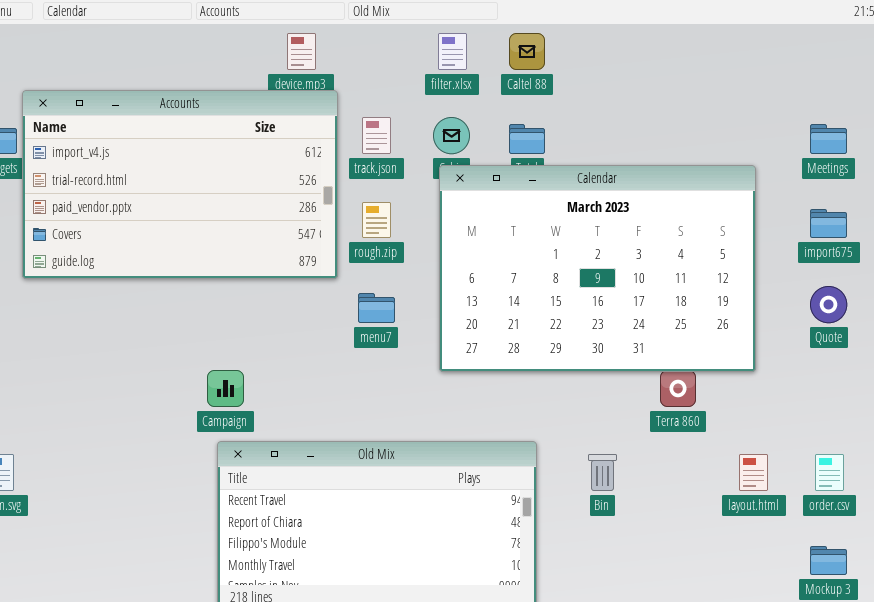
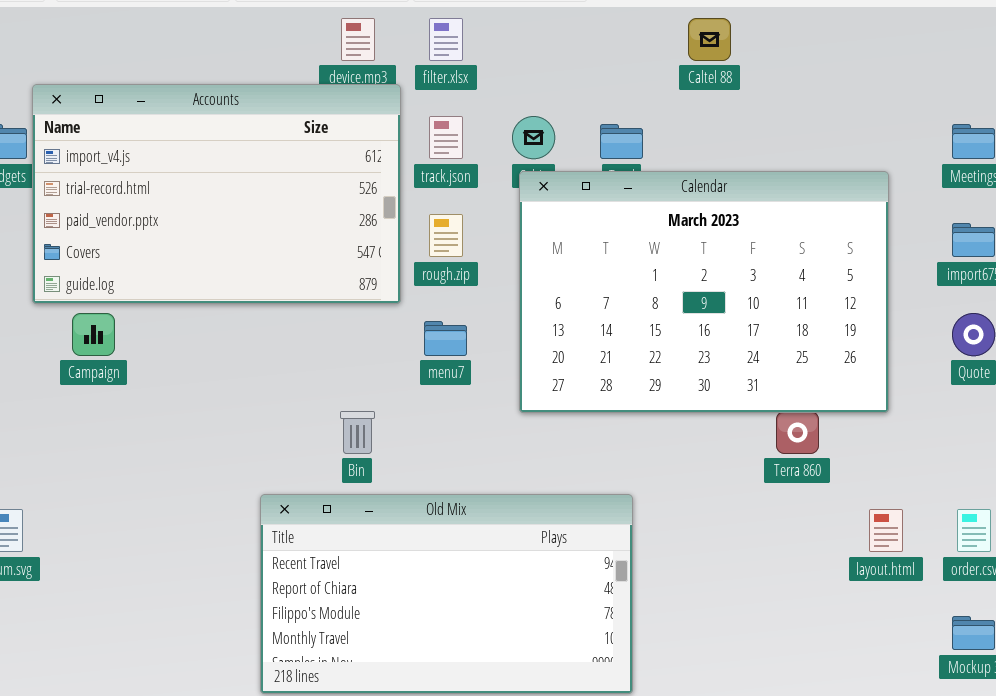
filter.xlsx: [438,33,467,70] -> [429,18,463,61], moved
Caltel 88: [509,33,545,70] -> [688,18,731,61], moved
Campaign: [207,370,244,407] -> [72,313,115,356], moved
Bin: [588,454,617,491] -> [340,411,375,454], moved

